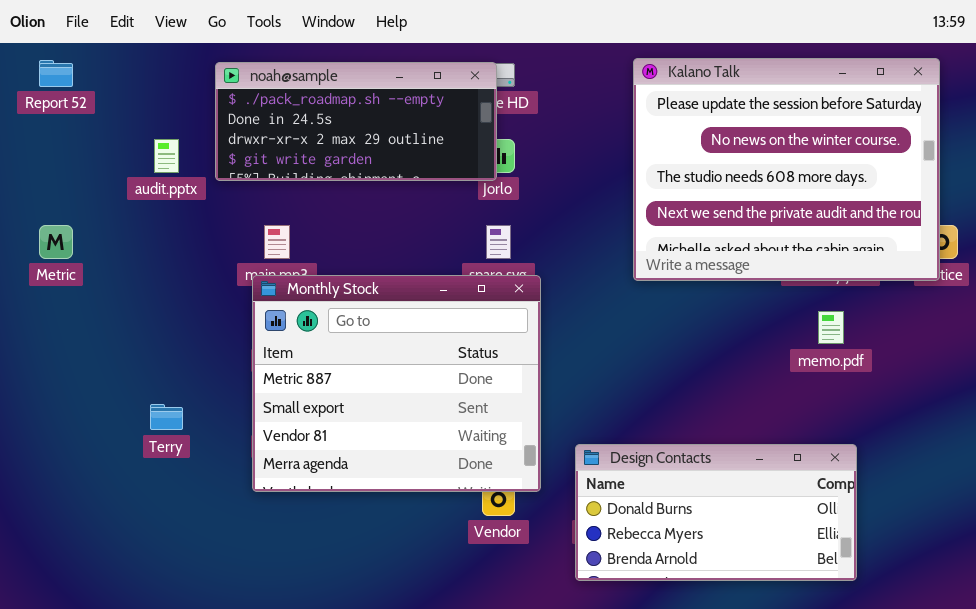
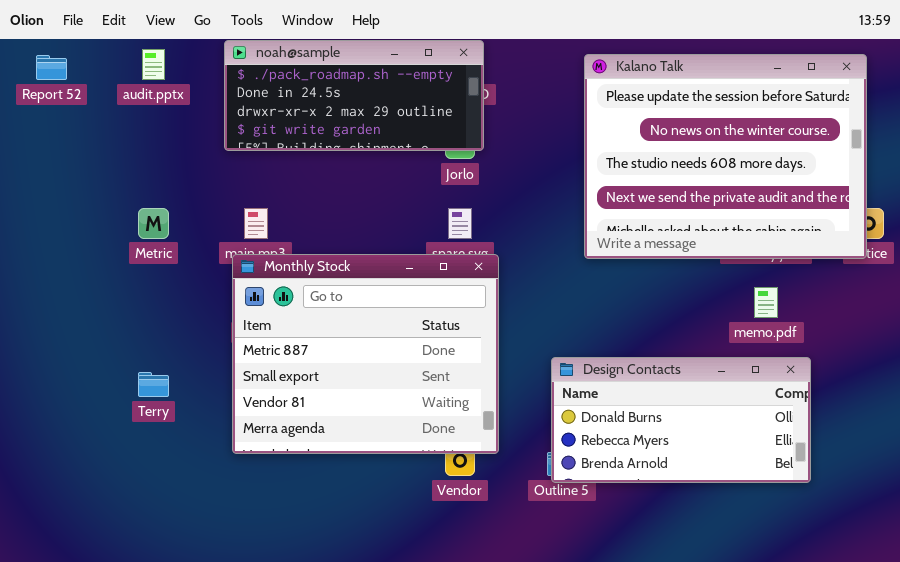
noah@sample: [215,62,497,181] -> [224,40,484,151], moved
audit.pptx: [154,139,179,173] -> [142,49,165,80], moved
Metric: [39,225,73,259] -> [138,208,169,239], moved
Design Contacts: [575,444,857,581] -> [551,357,811,483], moved

